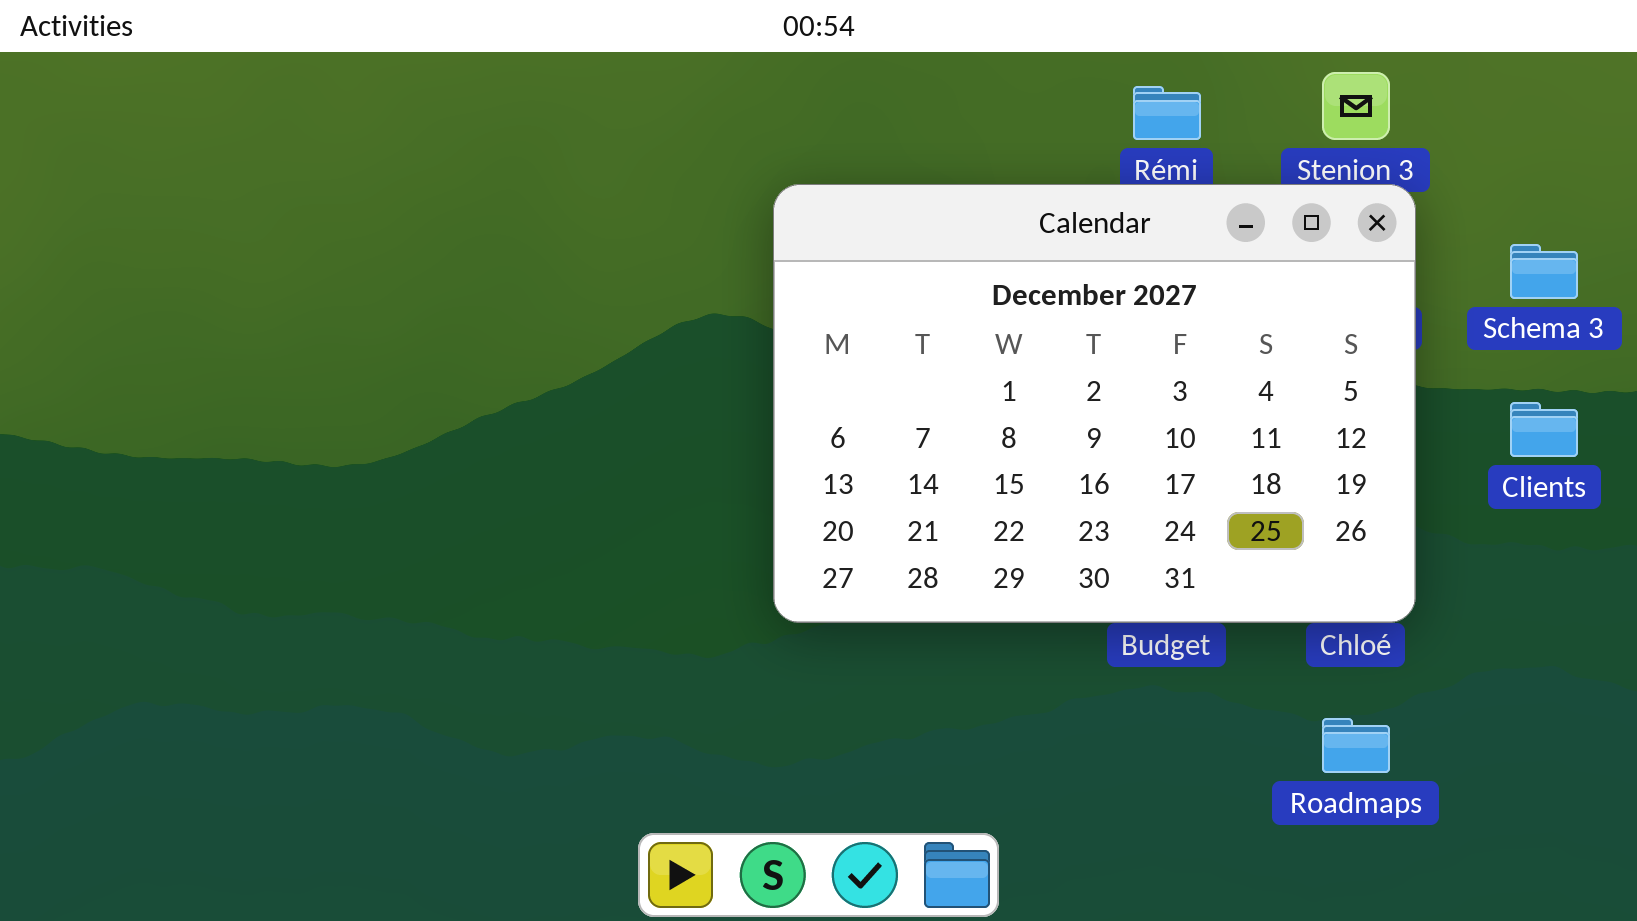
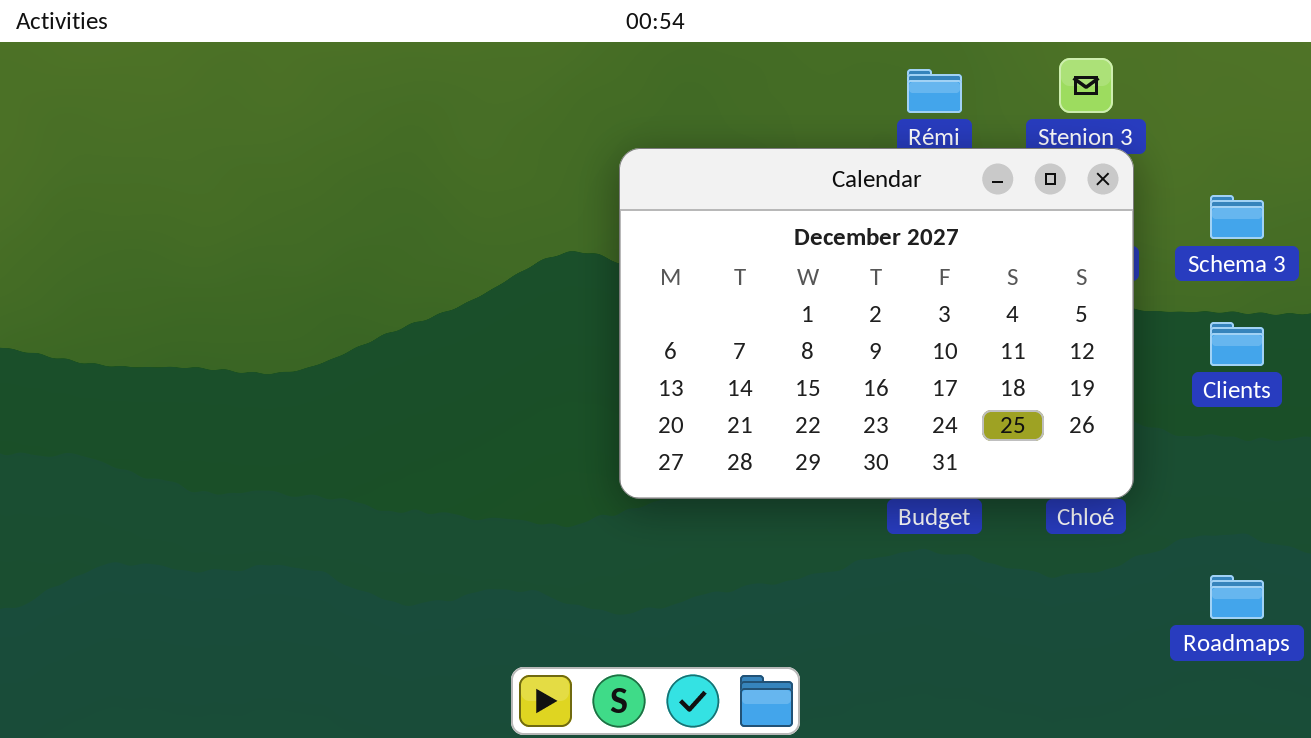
Roadmaps: [1322,718,1390,773] -> [1210,575,1264,619], moved

